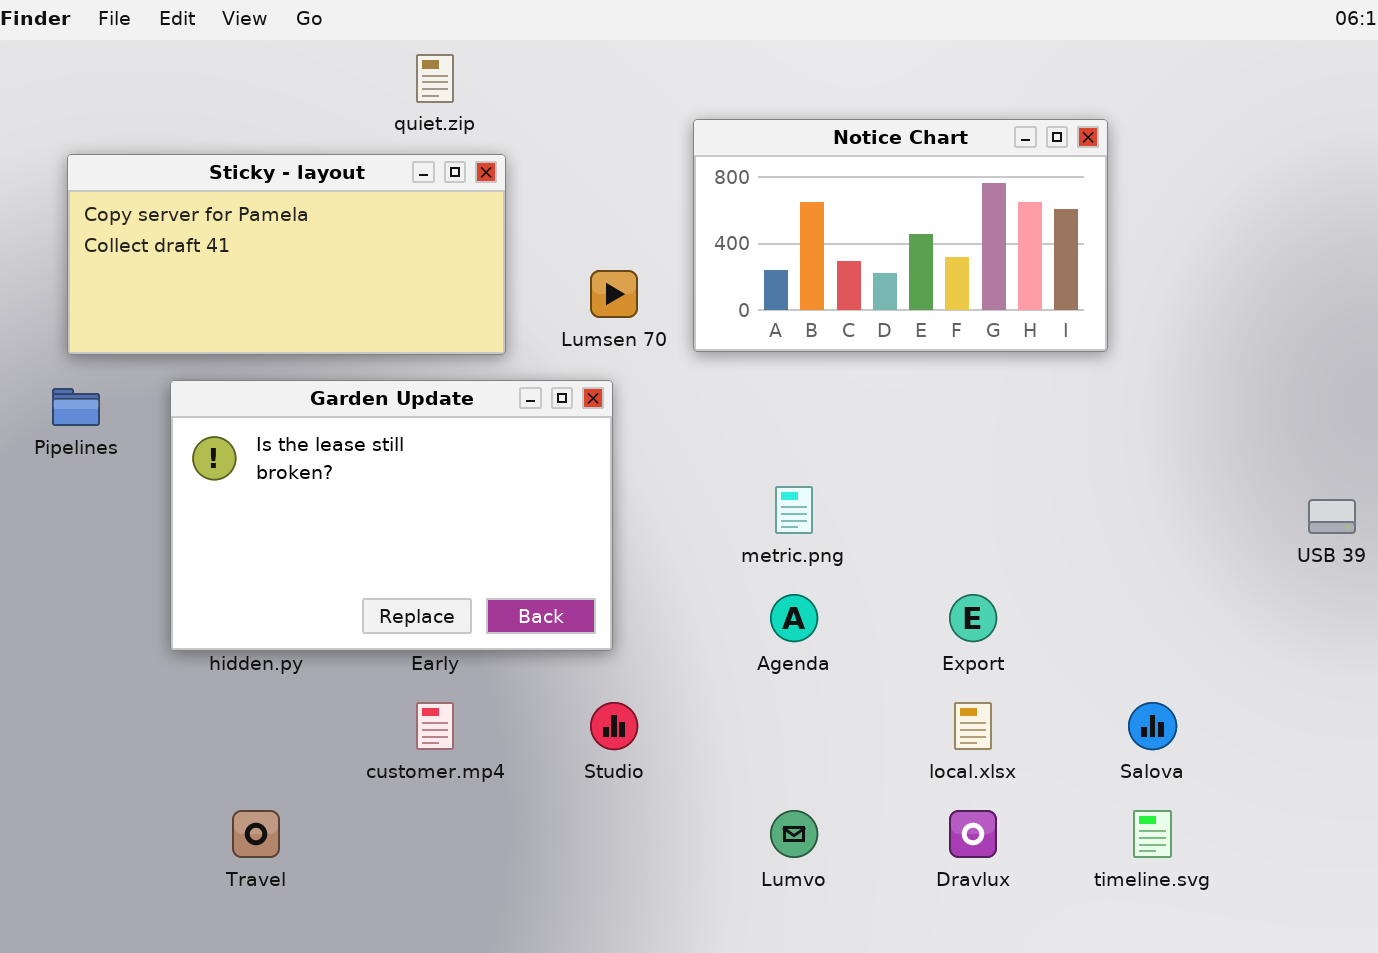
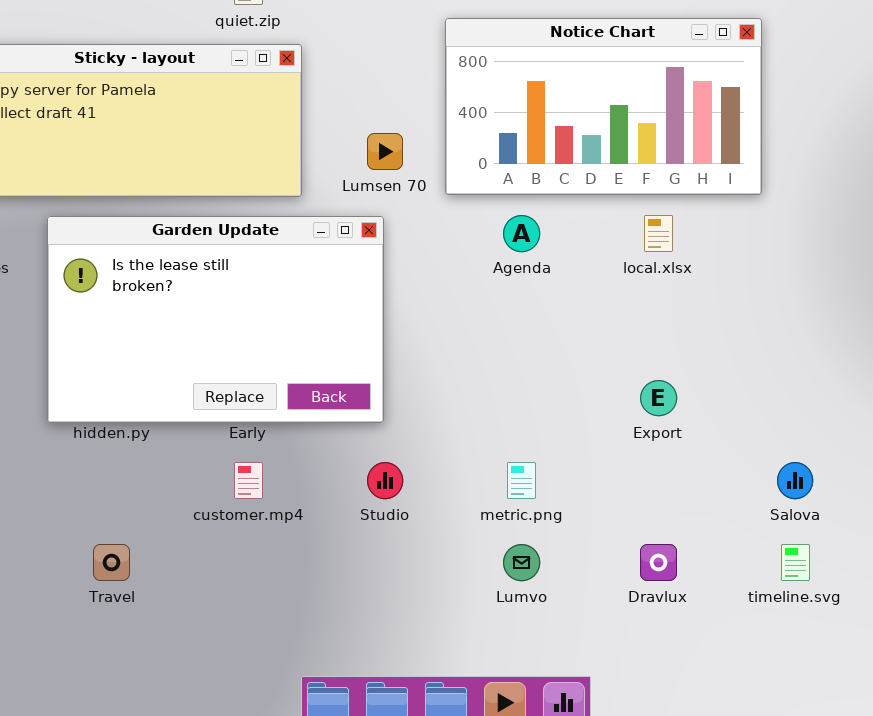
metric.png: [775,486,813,534] -> [507,462,536,499], moved
Agenda: [770,594,818,642] -> [503,215,540,252], moved
local.xlsx: [954,702,992,750] -> [644,215,673,252], moved

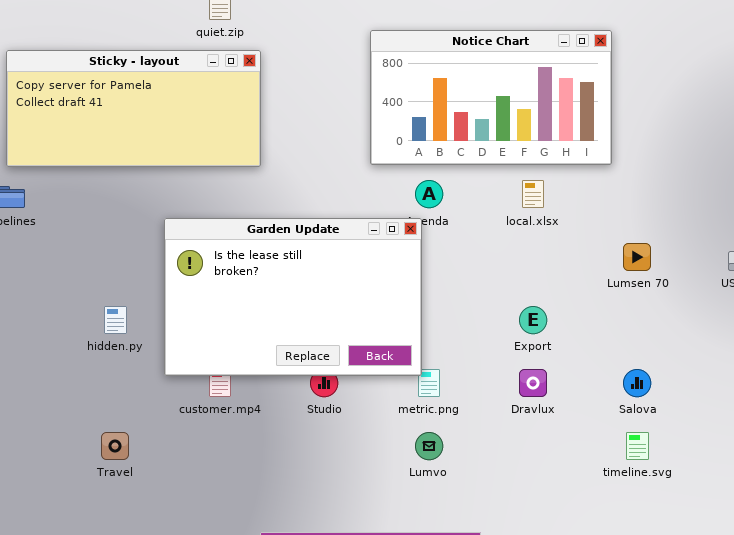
Lumsen 70: [367,133,403,170] -> [623,243,651,271], moved
Garden Update: [47,216,384,423] -> [164,218,422,376], moved
Dravlux: [640,544,677,581] -> [519,369,547,397], moved

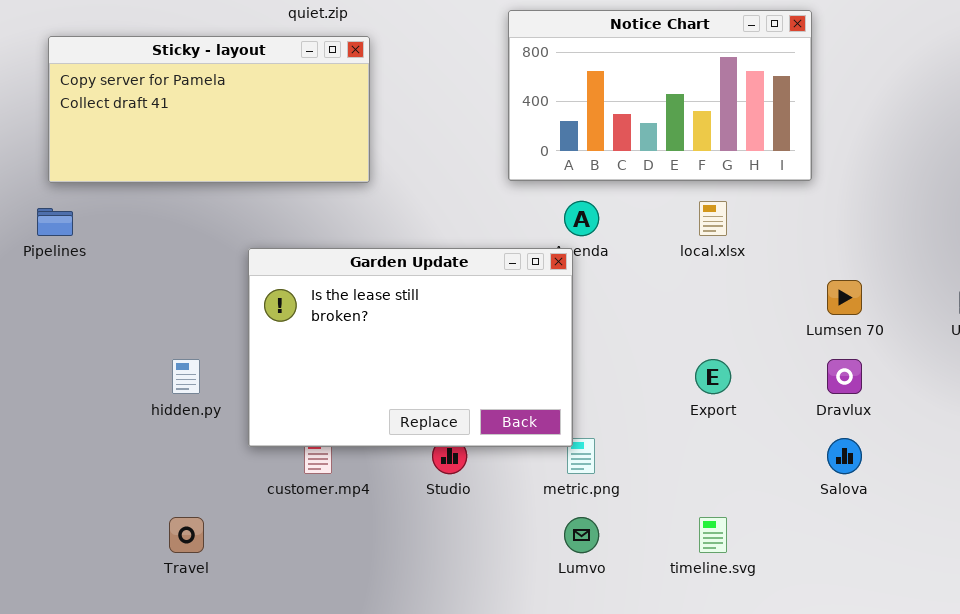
Dravlux: [519,369,547,397] -> [827,359,862,394], moved
timeline.svg: [626,432,649,460] -> [699,517,727,553], moved

